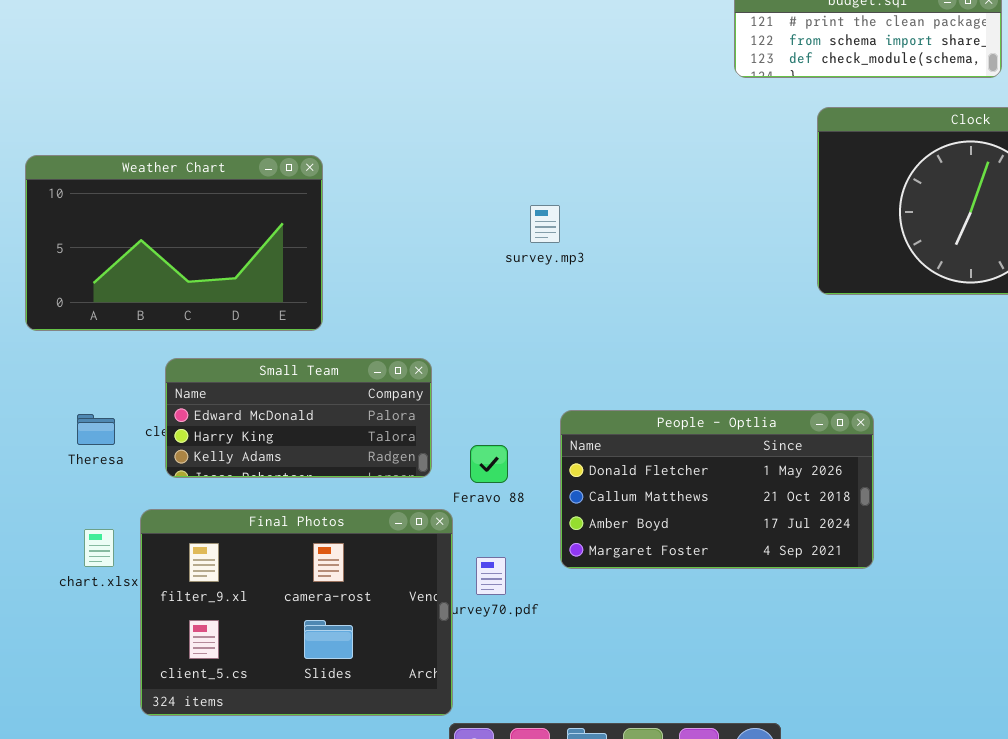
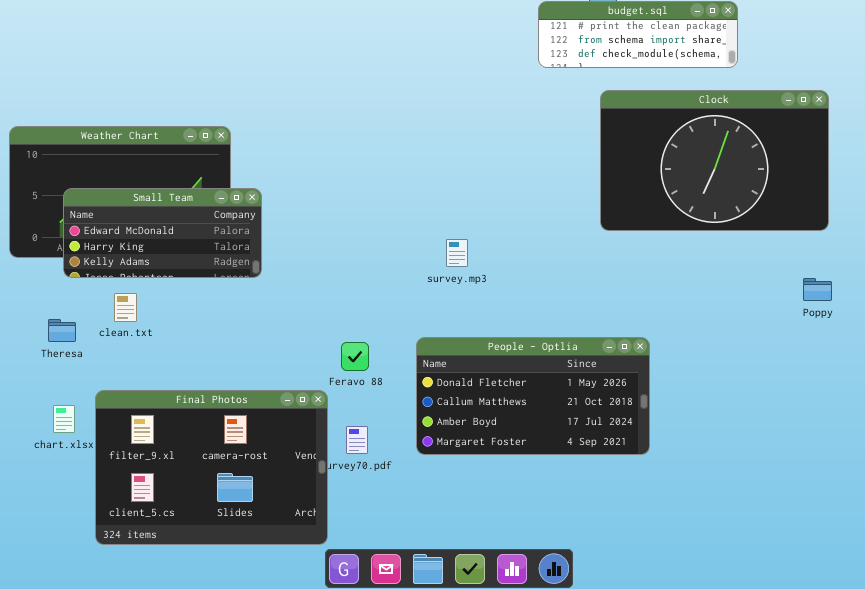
survey.mp3: [530,205,560,243] -> [446,239,468,267], moved
Small Team: [165,358,432,478] -> [63,188,262,278], moved
People - Optlia: [560,410,874,569] -> [416,337,650,455], moved

